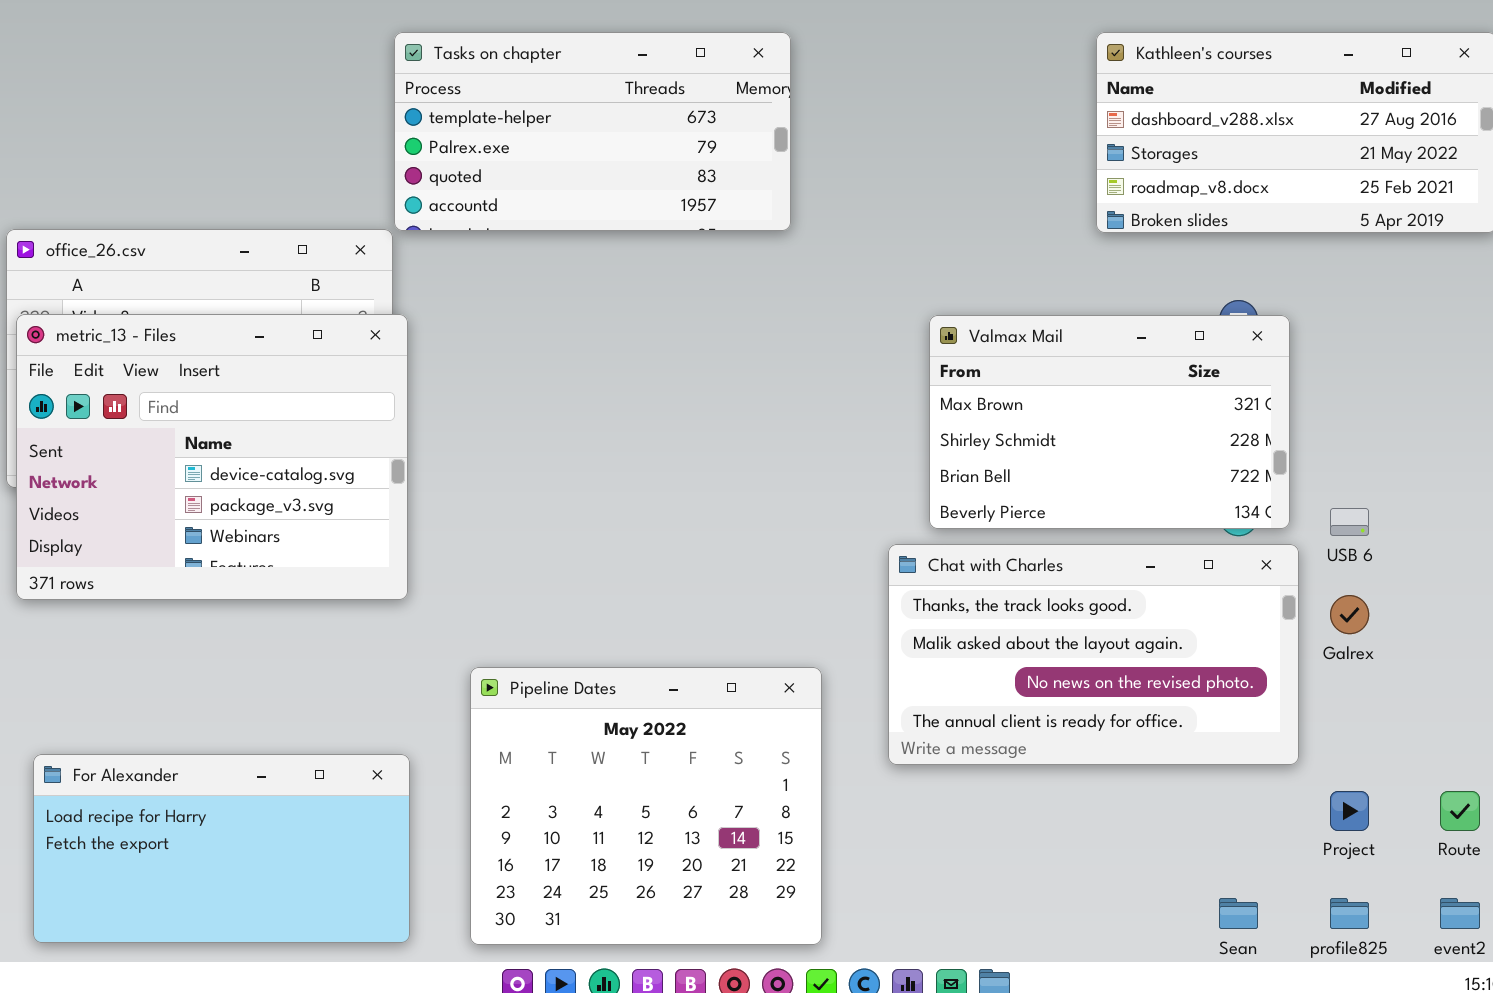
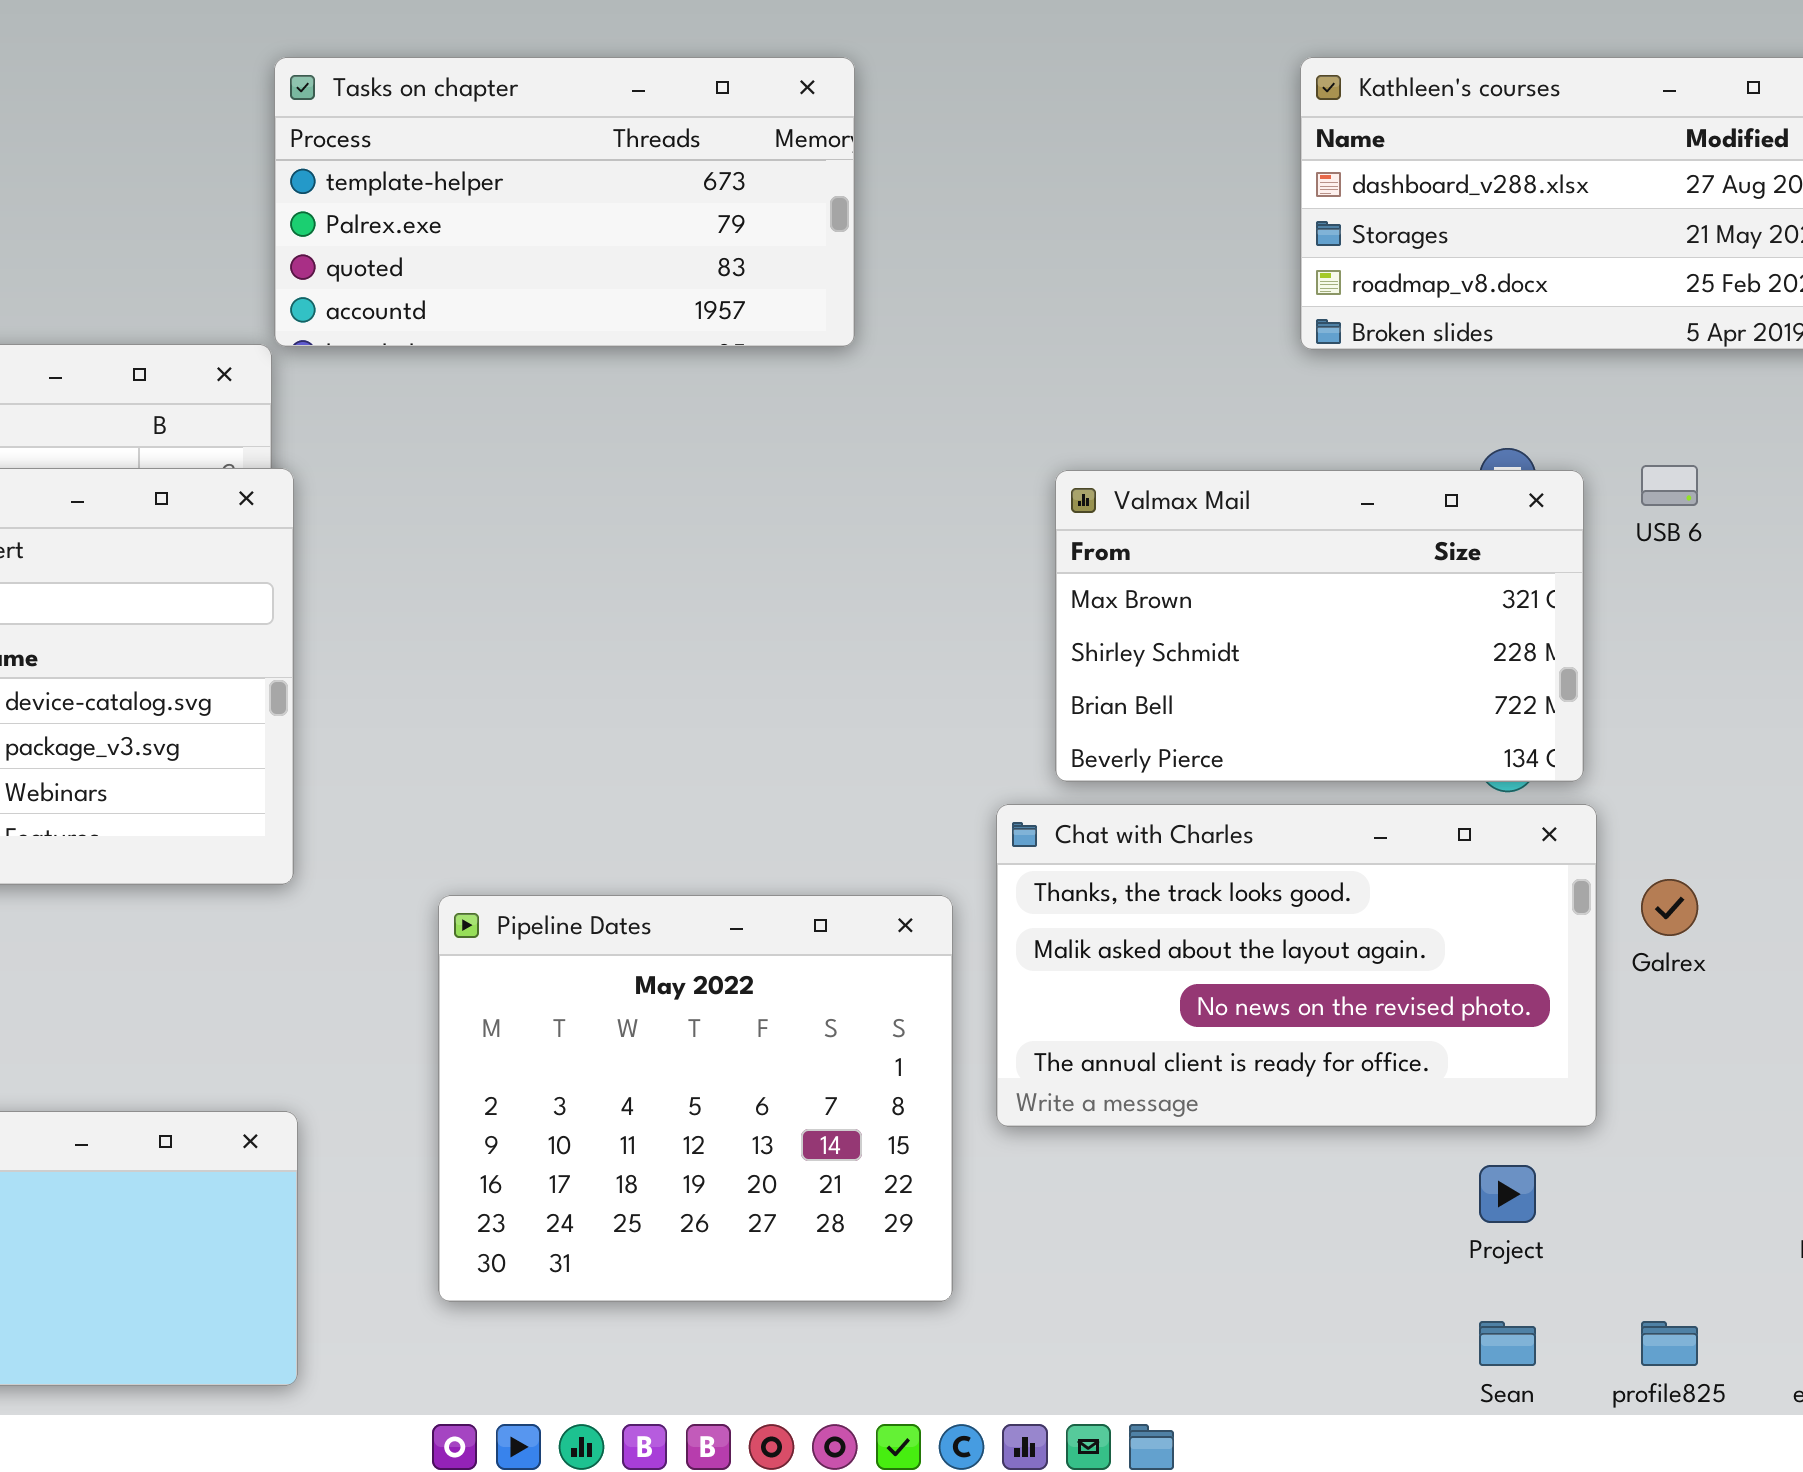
USB 6: [1330,508,1369,536] -> [1641,465,1698,506], moved
Pipeline Dates: [470,667,822,945] -> [438,895,953,1302], moved
Project: [1330,791,1369,831] -> [1479,1165,1536,1223], moved

